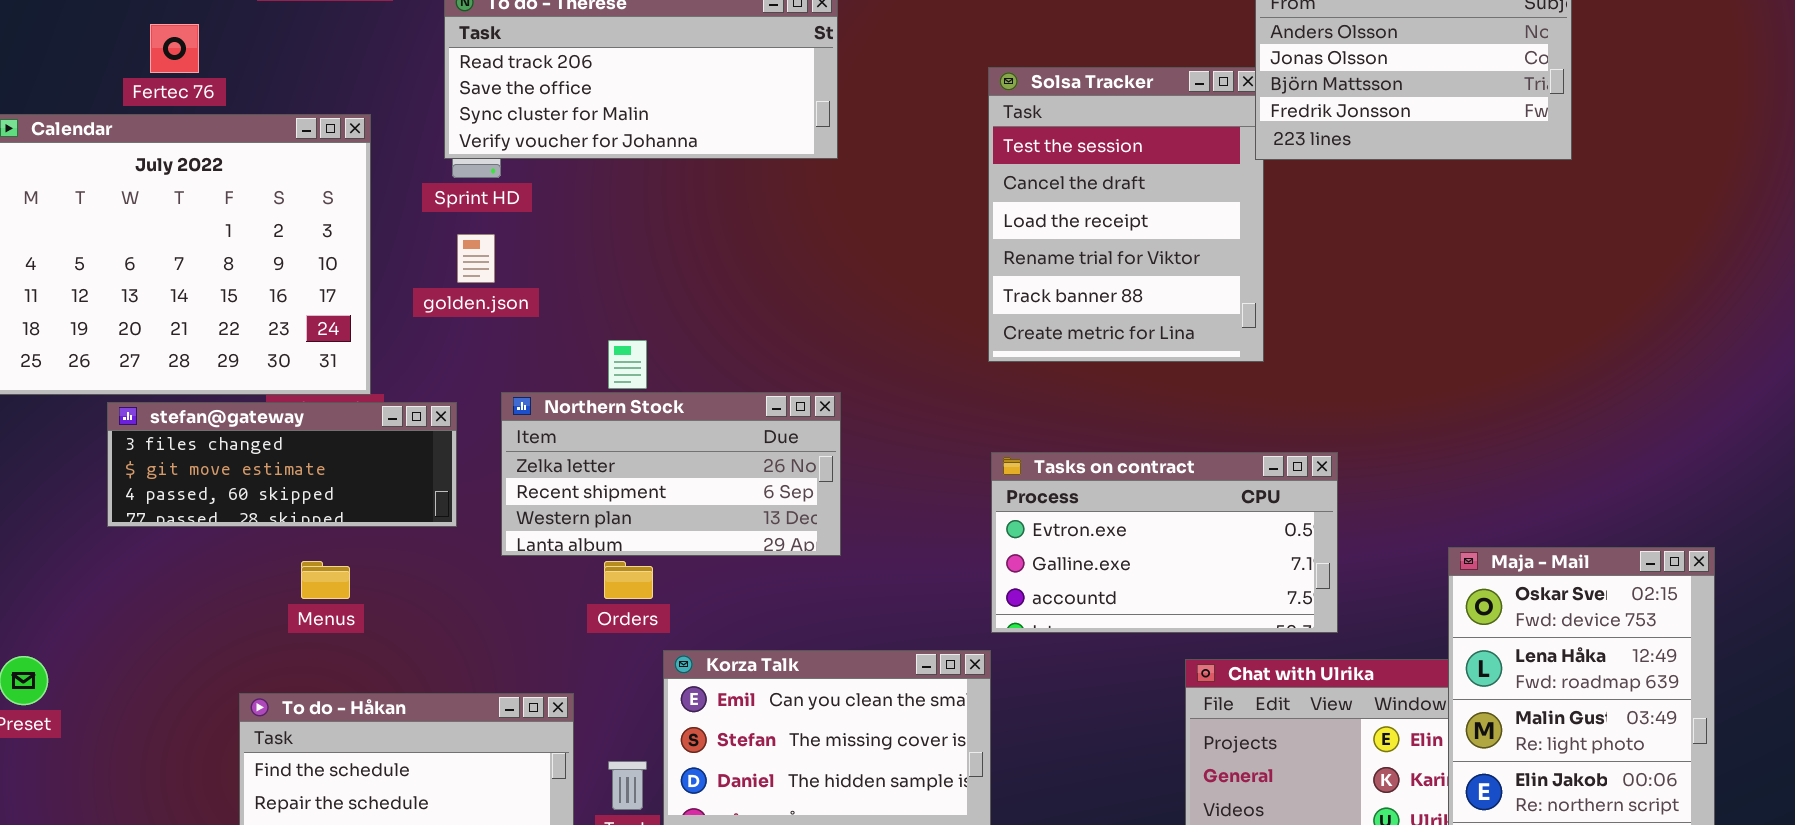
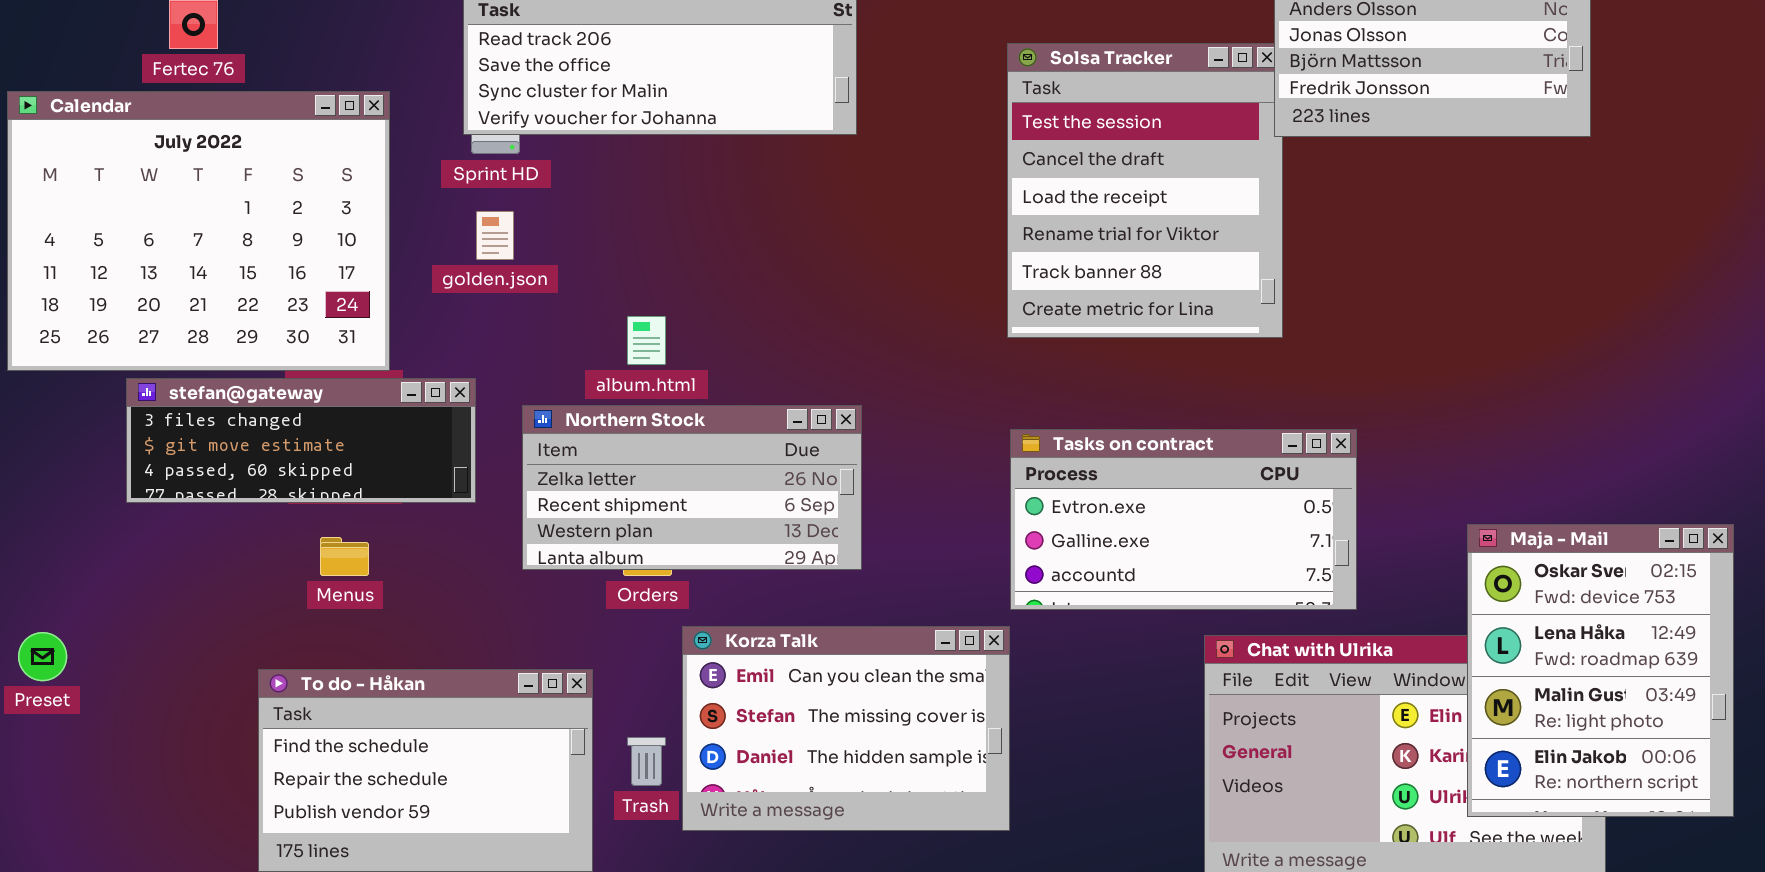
Northern Stock: [501,392,841,556] -> [522,405,862,570], moved

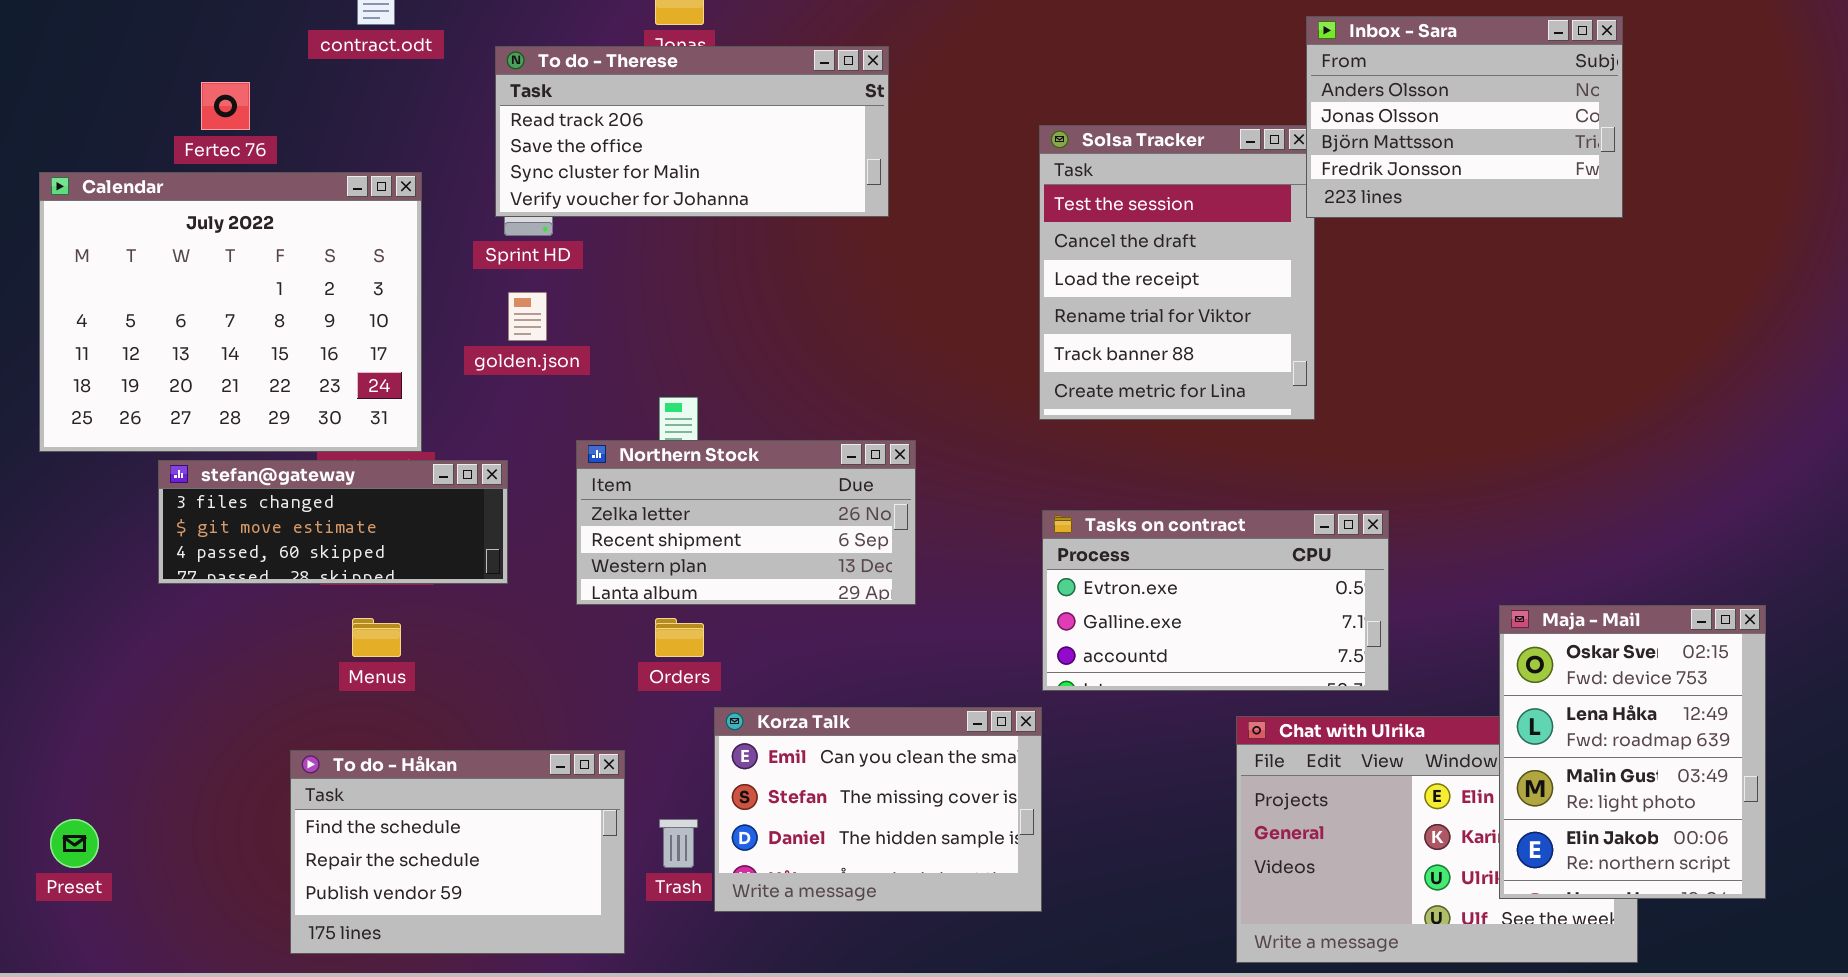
Northern Stock: [522,405,862,570] -> [576,440,916,605], moved
Preset: [18,632,67,681] -> [50,819,99,868], moved

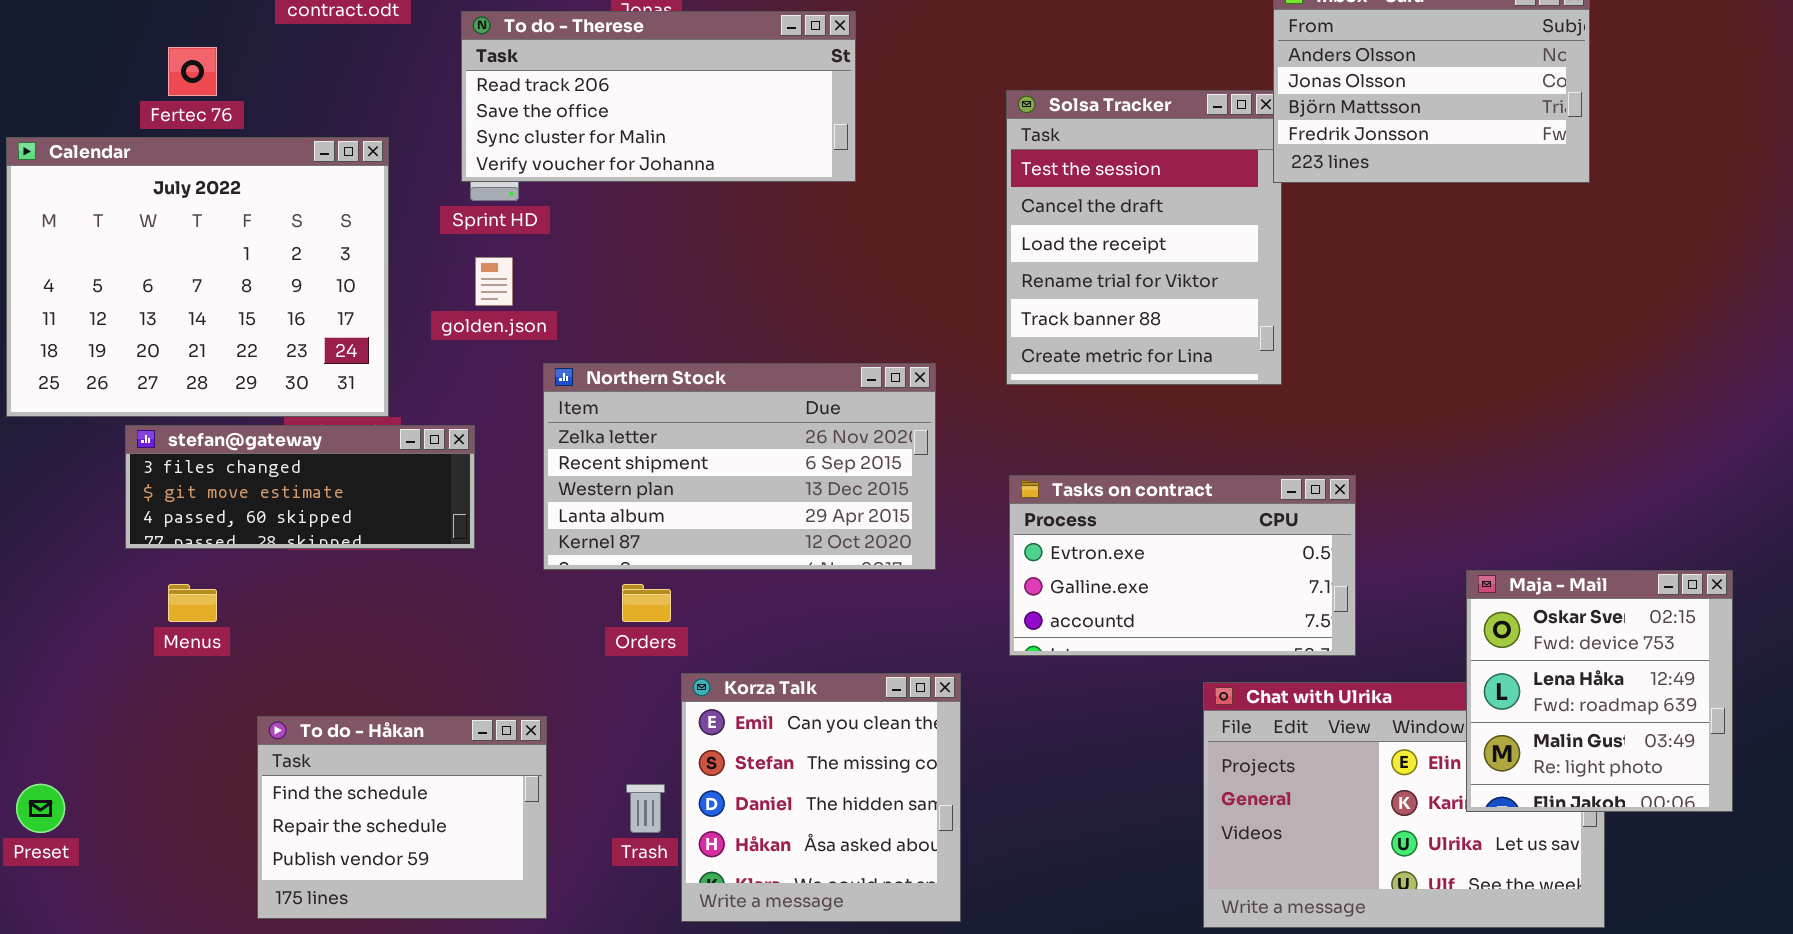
Northern Stock: [576,440,916,605] -> [543,363,936,570], resized
Maja - Mail: [1499,605,1766,899] -> [1466,570,1733,812], resized
Menus: [352,618,401,657] -> [168,584,217,622], moved
Korza Talk: [714,707,1042,912] -> [681,673,961,922], resized
To do - Håkan: [290,750,625,954] -> [257,716,547,919], resized

